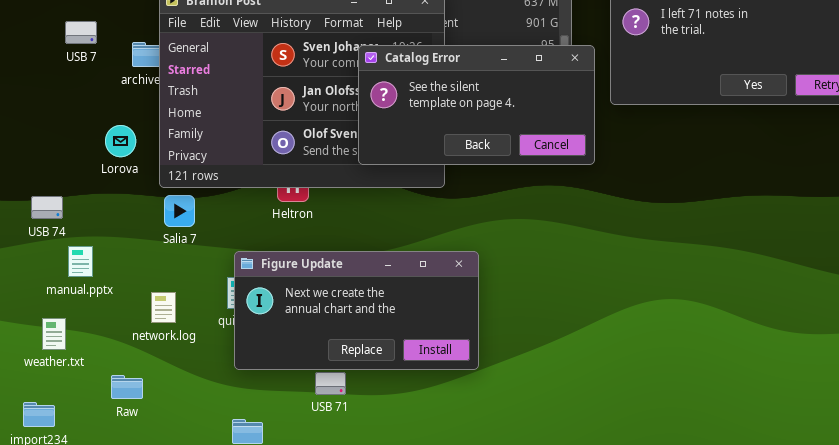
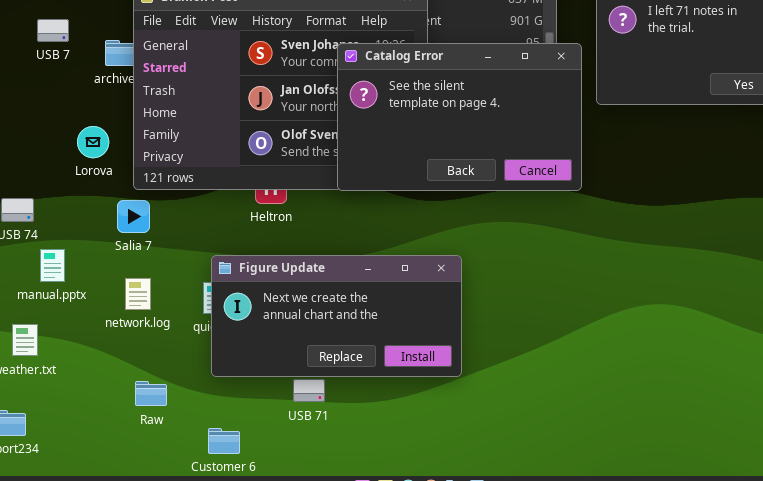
Catalog Error: [358,45,595,165] -> [337,43,582,191], resized
Salia 7: [164,195,195,227] -> [117,200,150,233], moved
network.log: [151,292,176,323] -> [125,278,151,310], moved
Raw: [111,375,143,399] -> [135,381,167,406], moved

